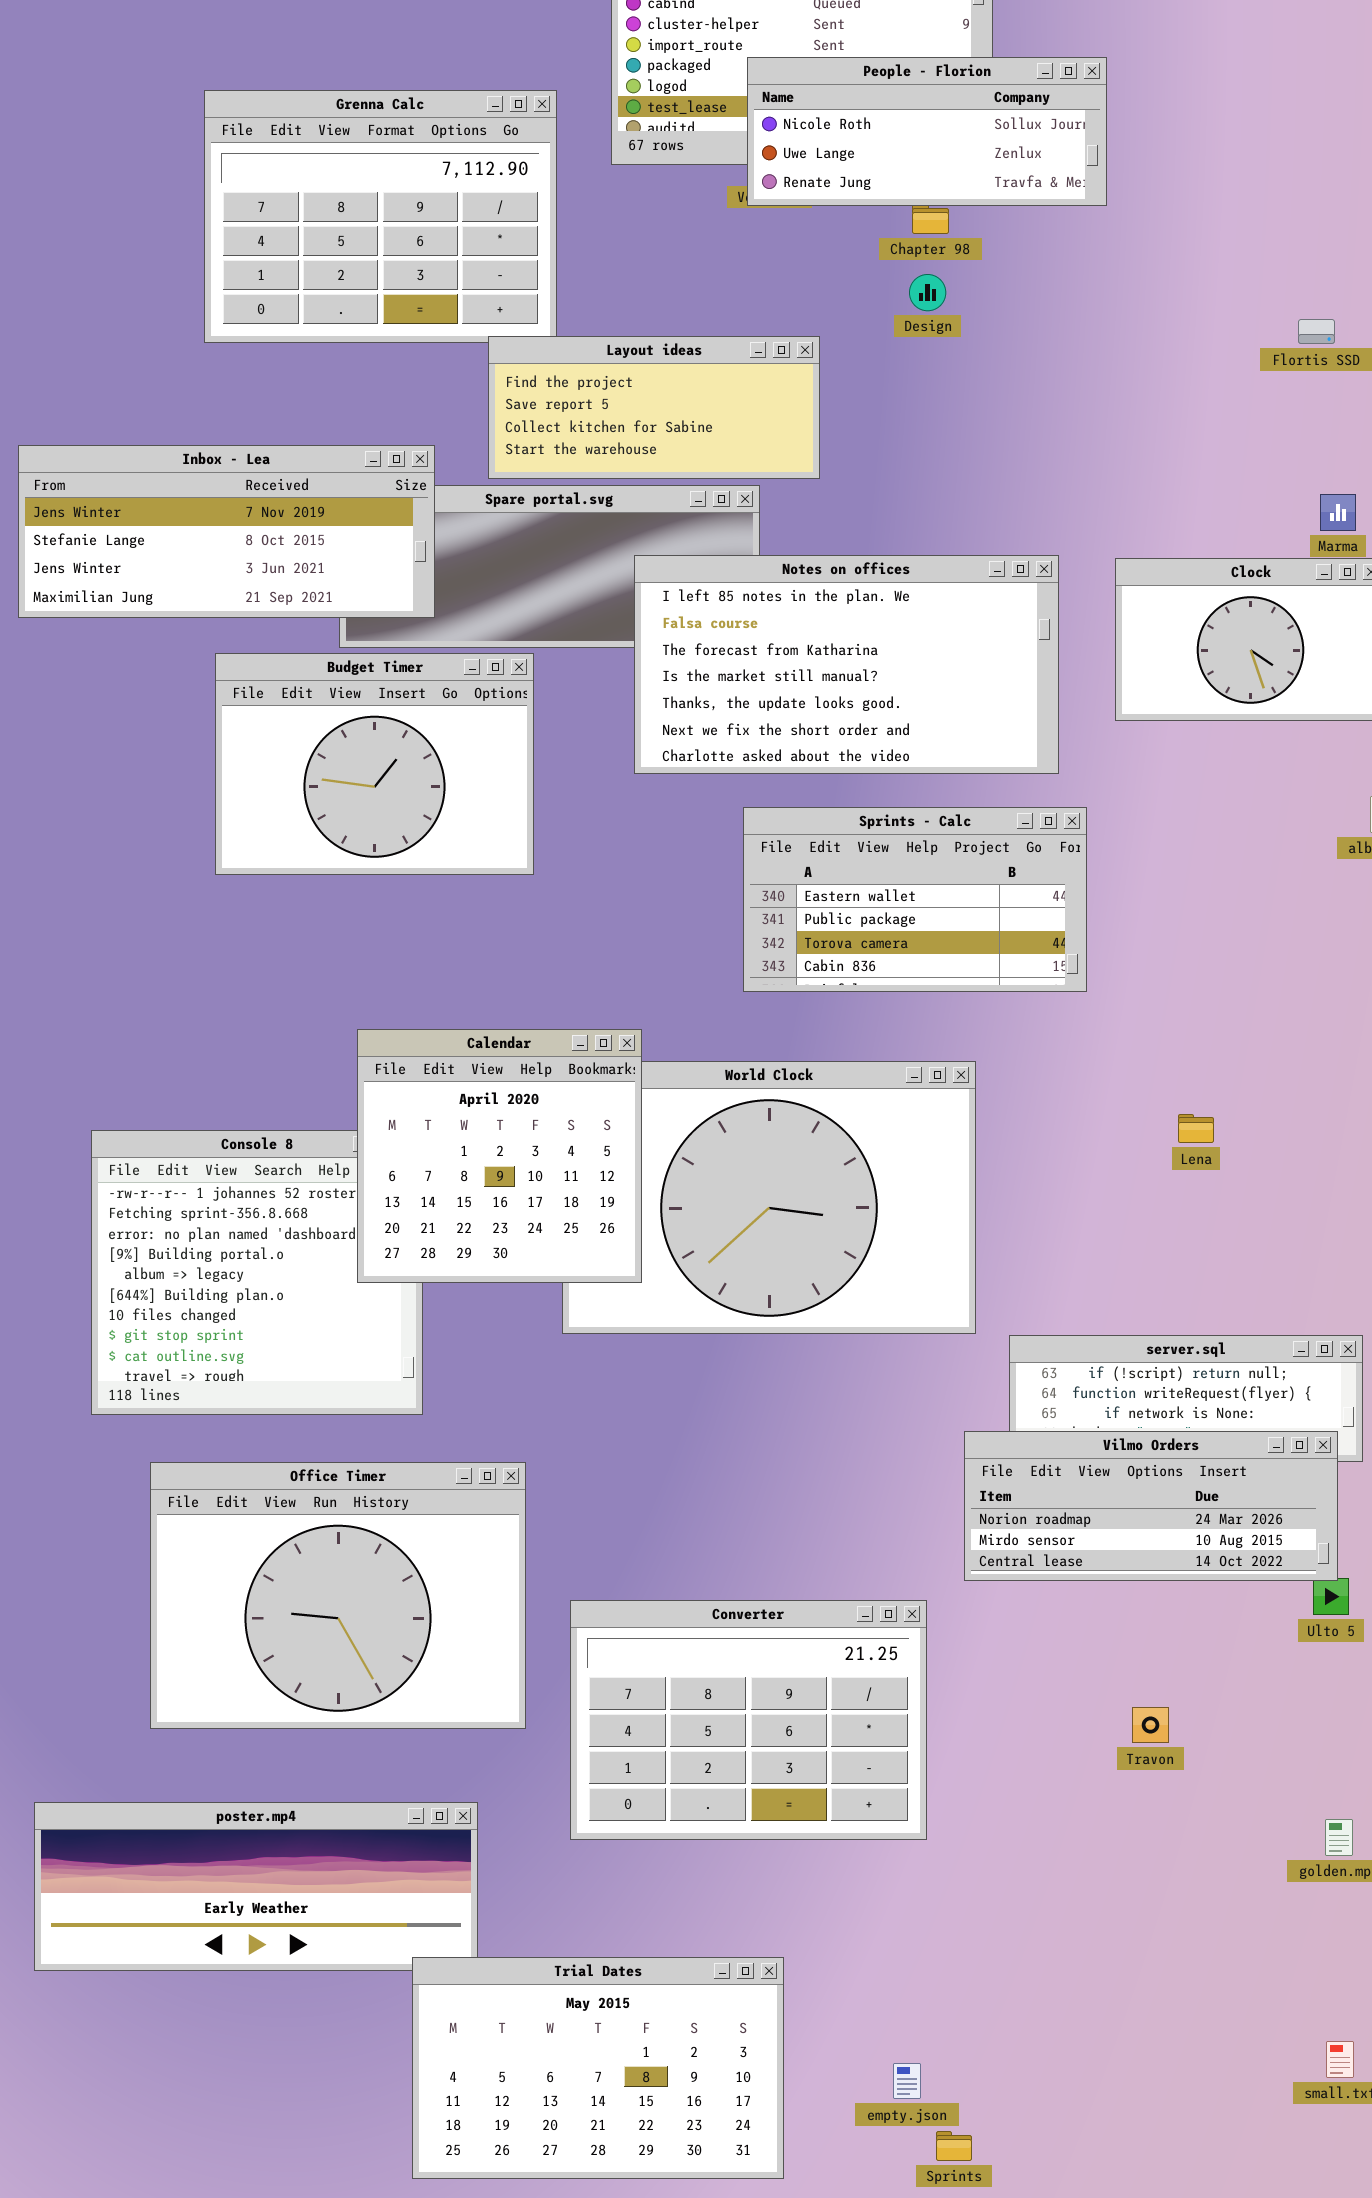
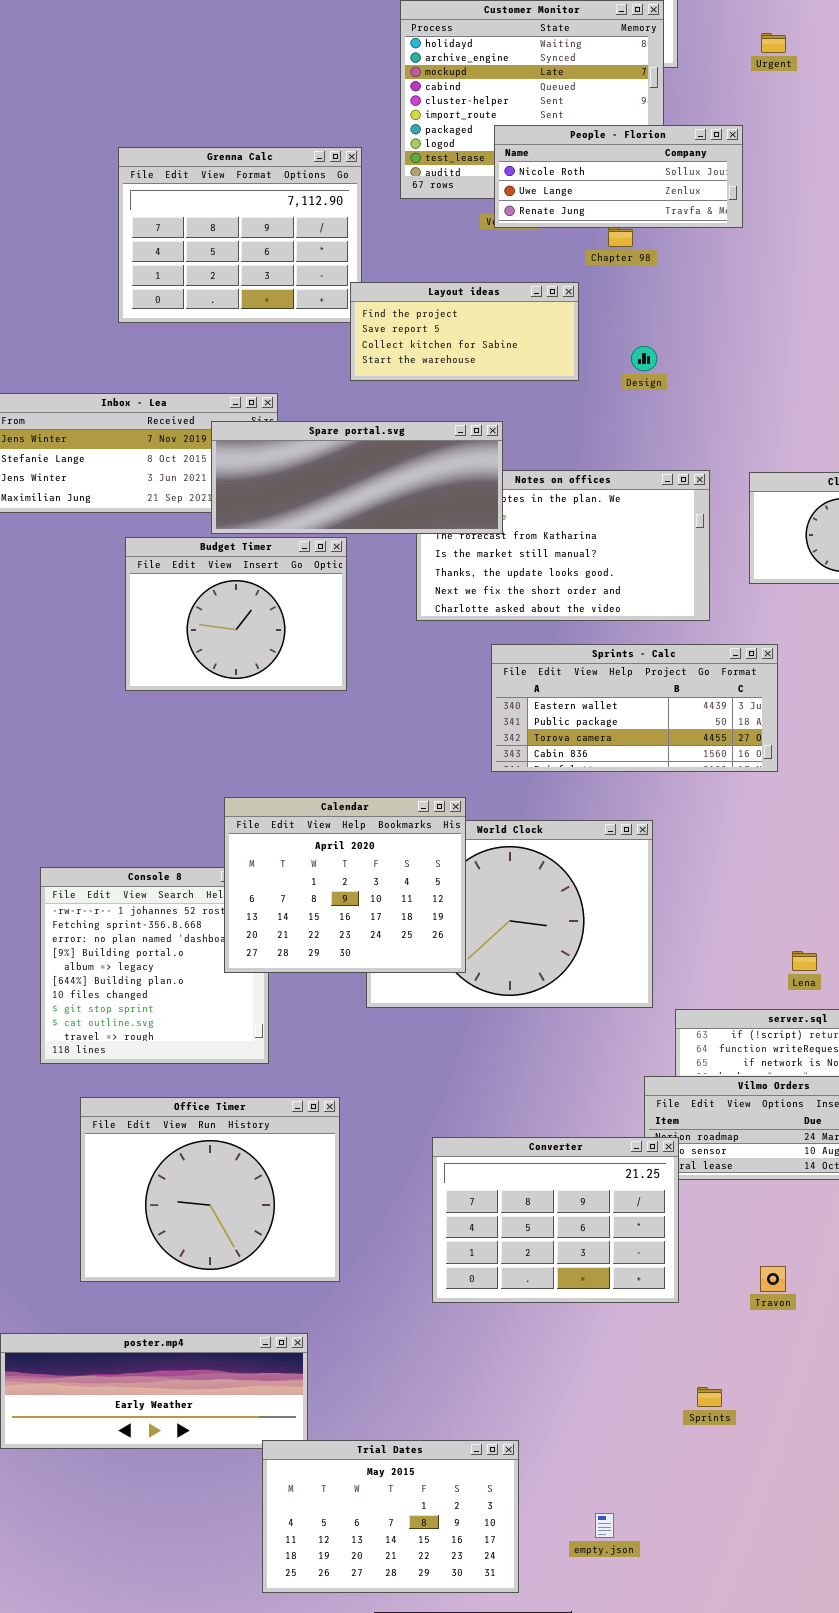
Design: [909,274,946,311] -> [631,346,657,371], moved
Layout ideas: [488,336,820,479] -> [350,282,579,381], moved
Spare portal.svg: [339,485,760,648] -> [211,421,503,534], raised
Sprints - Calc: [743,807,1087,992] -> [491,644,778,772], resized
Calendar: [357,1029,642,1283] -> [224,797,466,973], resized
Lena: [1178,1114,1214,1143] -> [792,951,817,971], moved
Converter: [570,1600,927,1840] -> [432,1137,679,1303], moved
Sprints: [936,2131,972,2161] -> [697,1387,722,1407], moved

